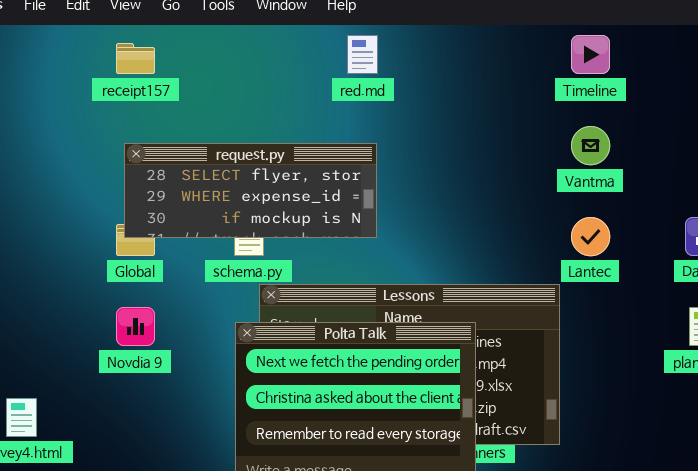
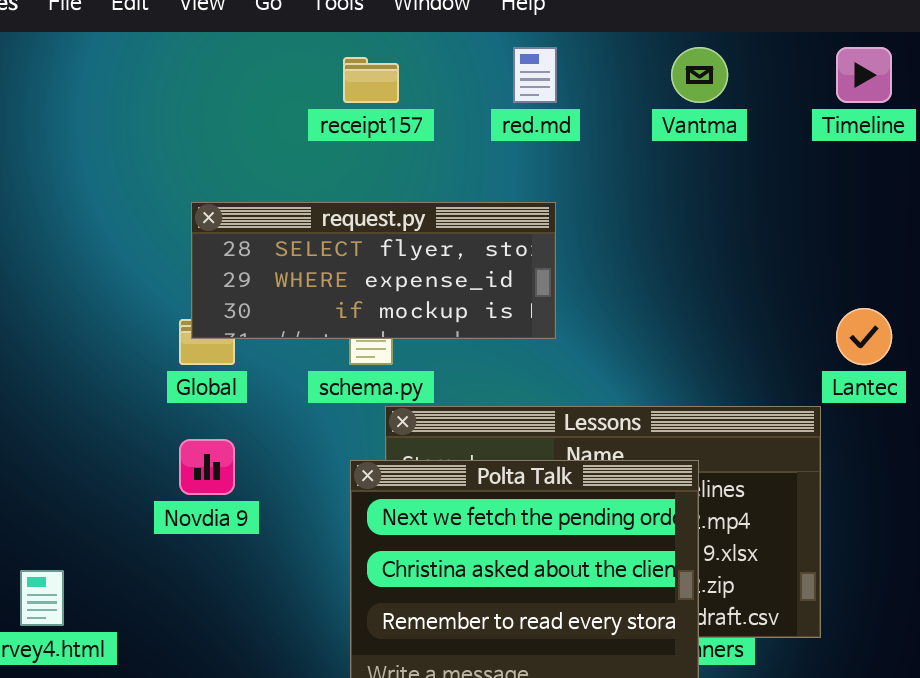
receipt157: [116,43,155,74] -> [343,57,399,103], moved
Vantma: [571,126,610,165] -> [671,47,728,103], moved

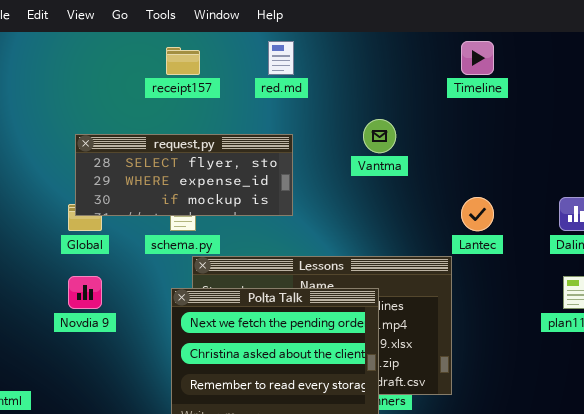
Vantma: [671,47,728,103] -> [363,119,396,153], moved

